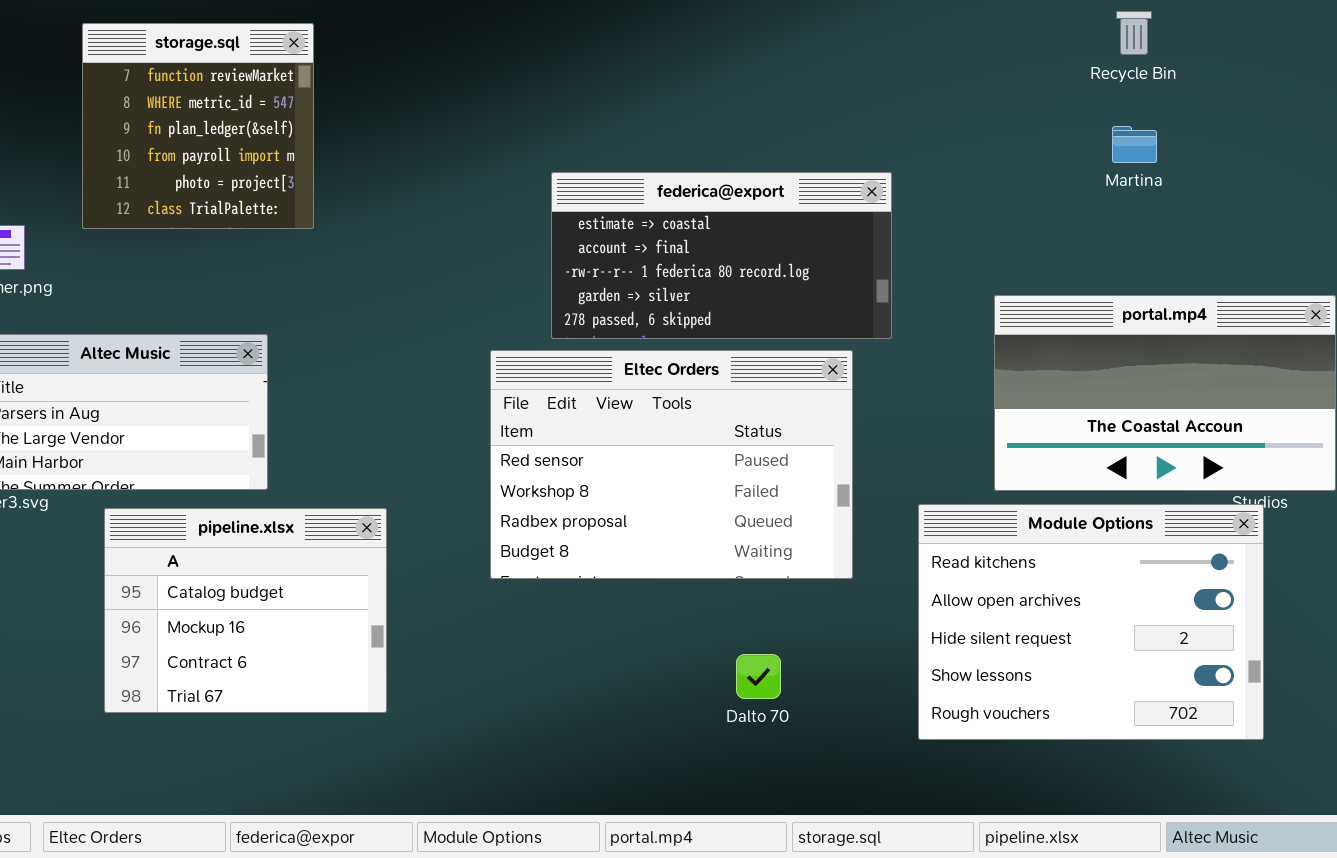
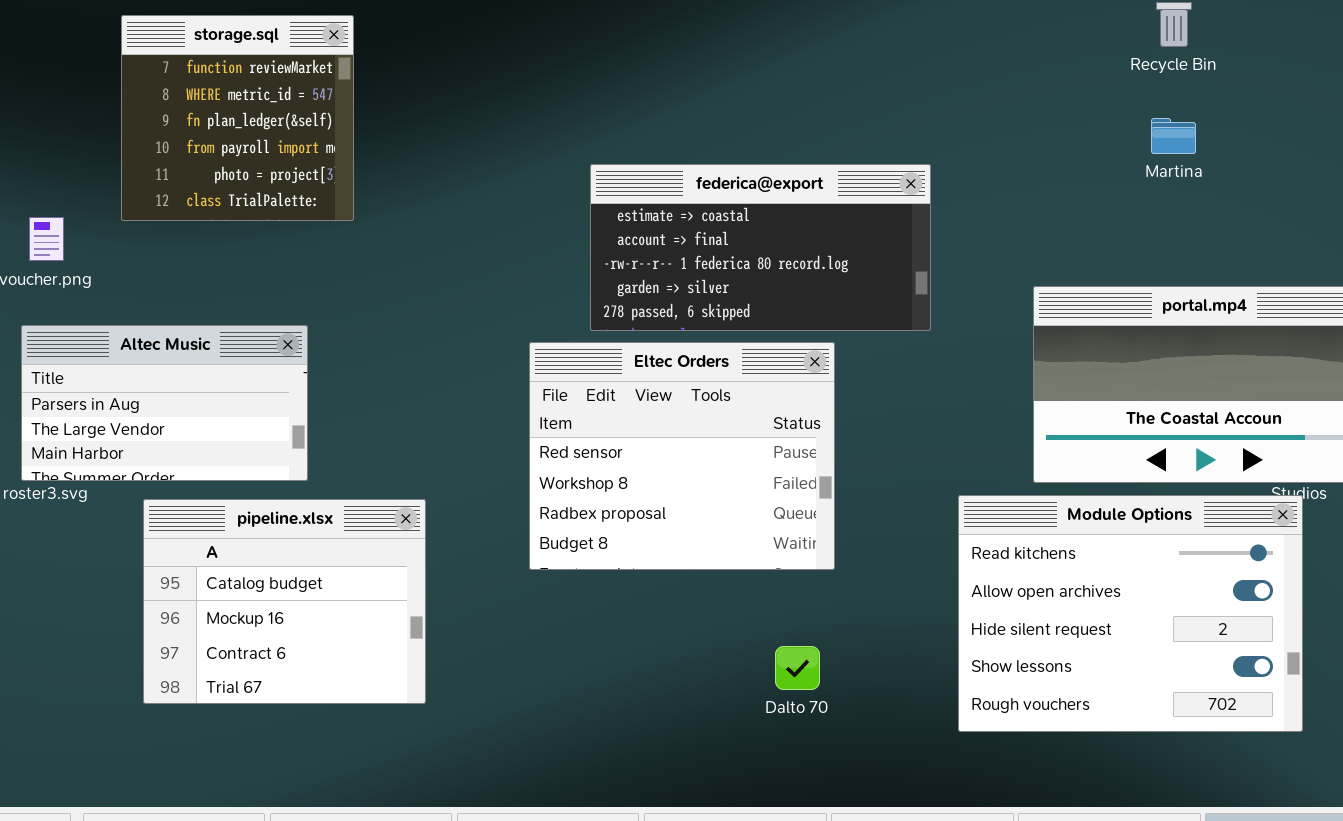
Eltec Orders: [490,350,853,579] -> [529,342,835,570], resized

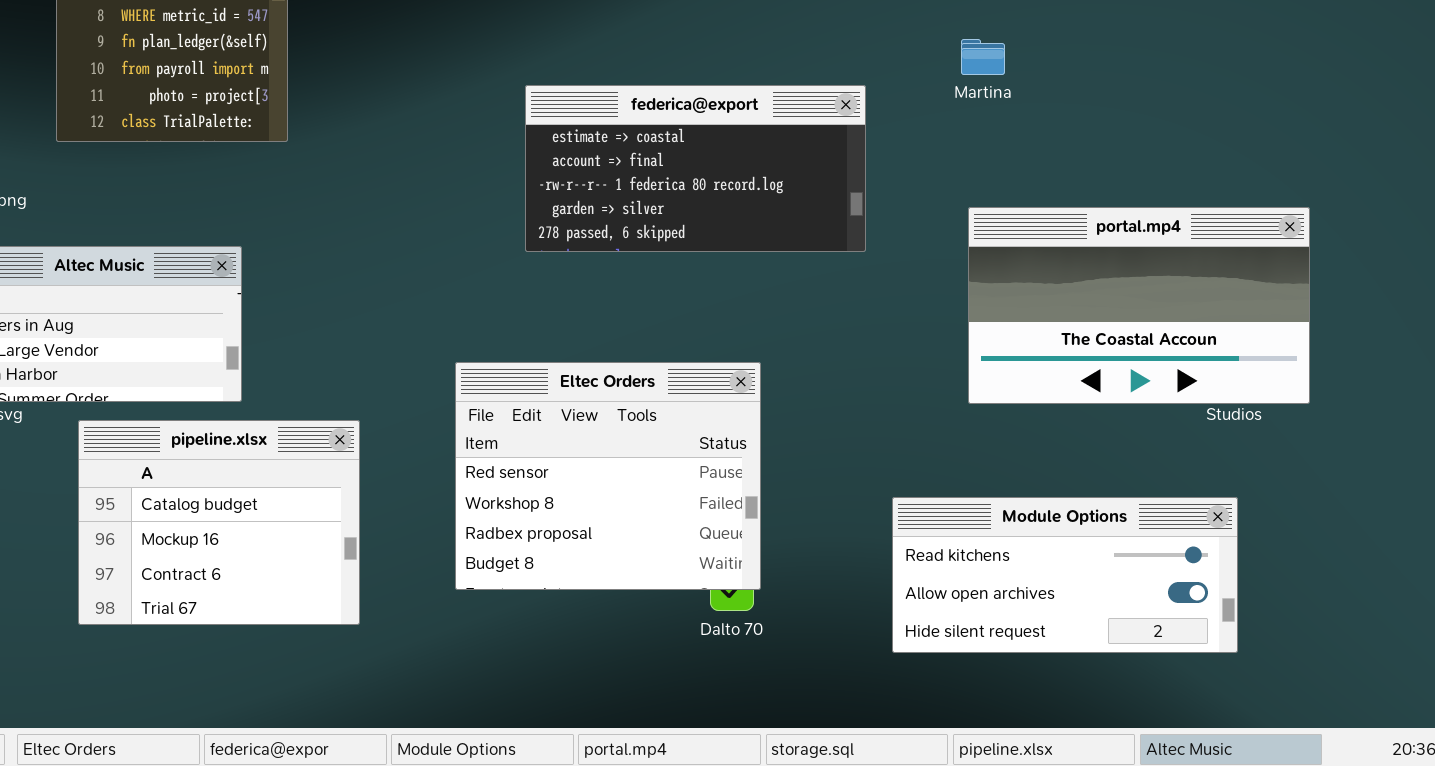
Martina: [1151,118,1196,154] -> [961,39,1005,75], moved
Eltec Orders: [529,342,835,570] -> [455,362,761,590], moved
Module Options: [958,495,1303,732] -> [892,497,1238,653], resized

